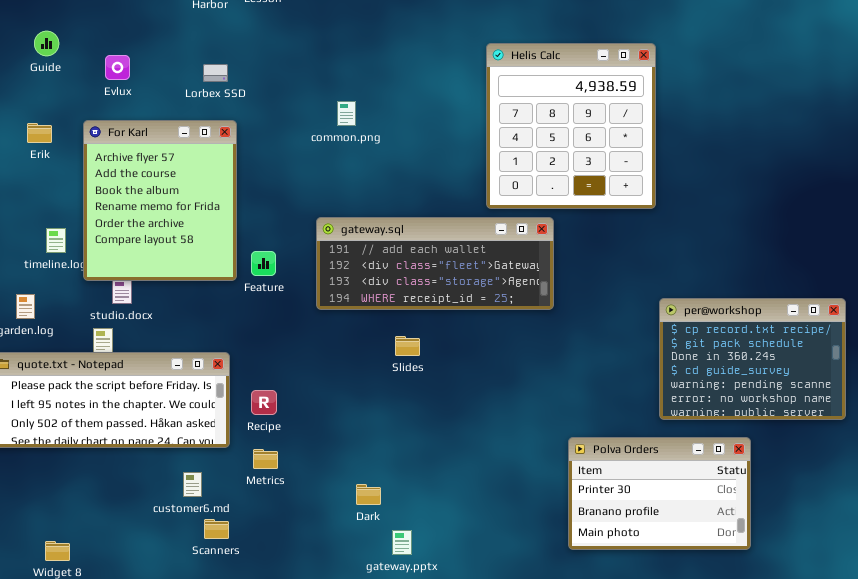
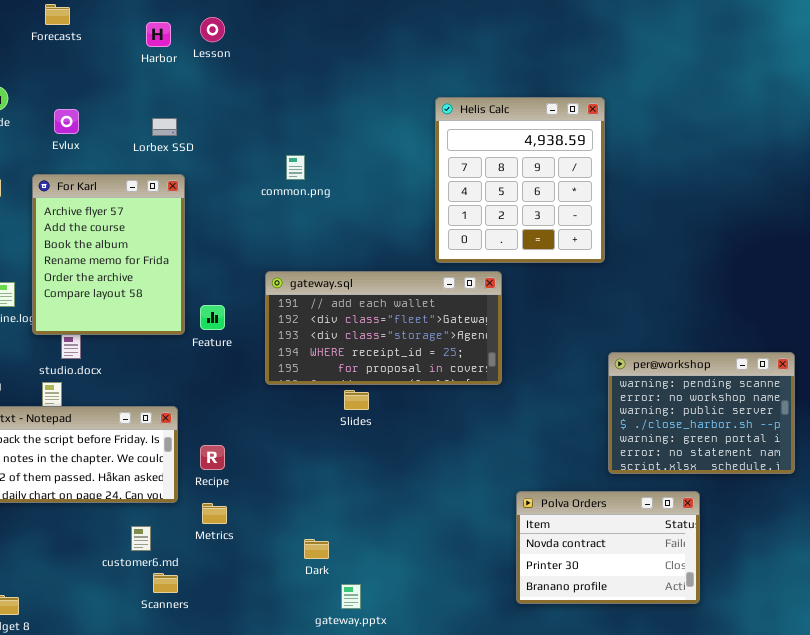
gateway.sql: [316,217,554,310] -> [265,271,502,385], resized
per@workshop: [659,298,846,420] -> [608,352,795,474], scrolled down 4 rows
Polva Orders: [568,437,751,550] -> [516,491,700,604], scrolled up 1 row

